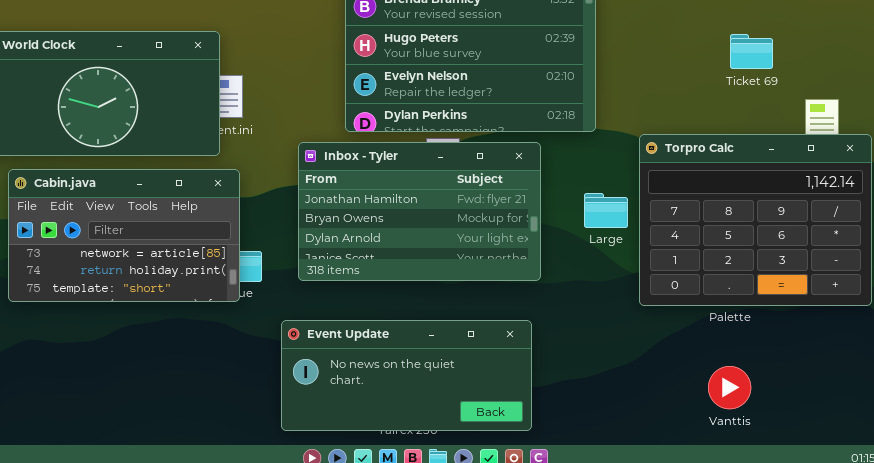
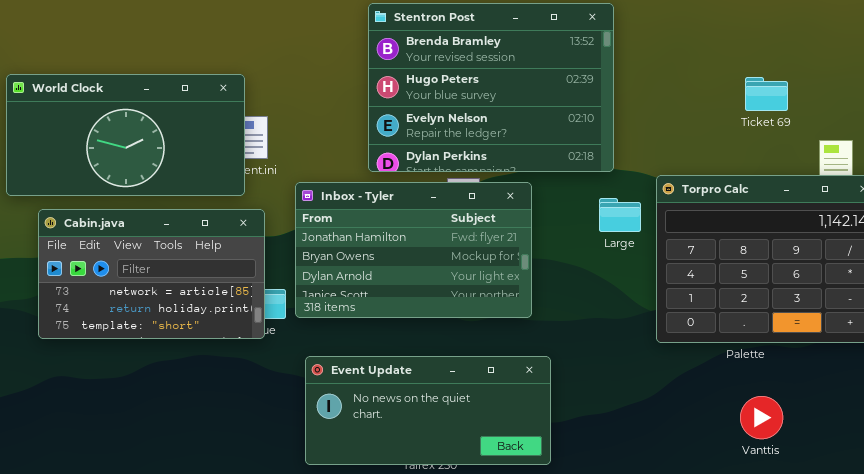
Inbox - Tyler: [298,142,541,281] -> [295,182,532,318], moved
Large: [584,193,628,228] -> [599,198,641,232], moved
Vanttis: [708,366,751,409] -> [740,396,783,439], moved

